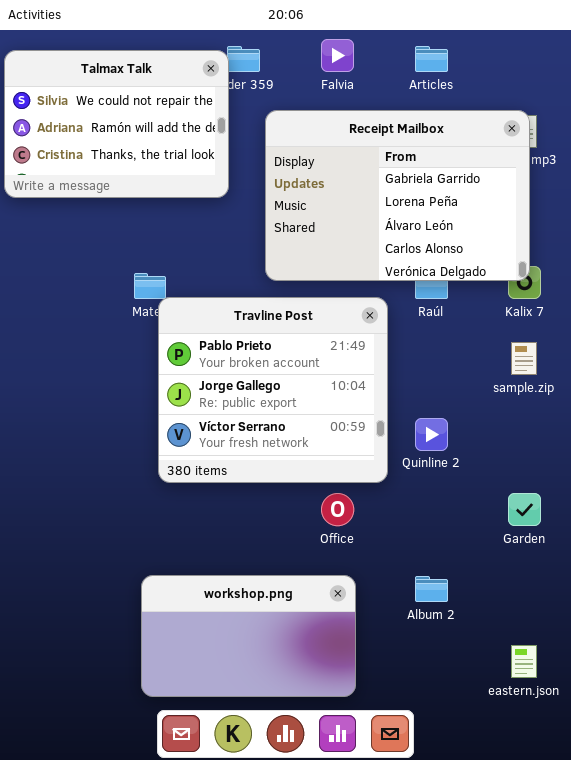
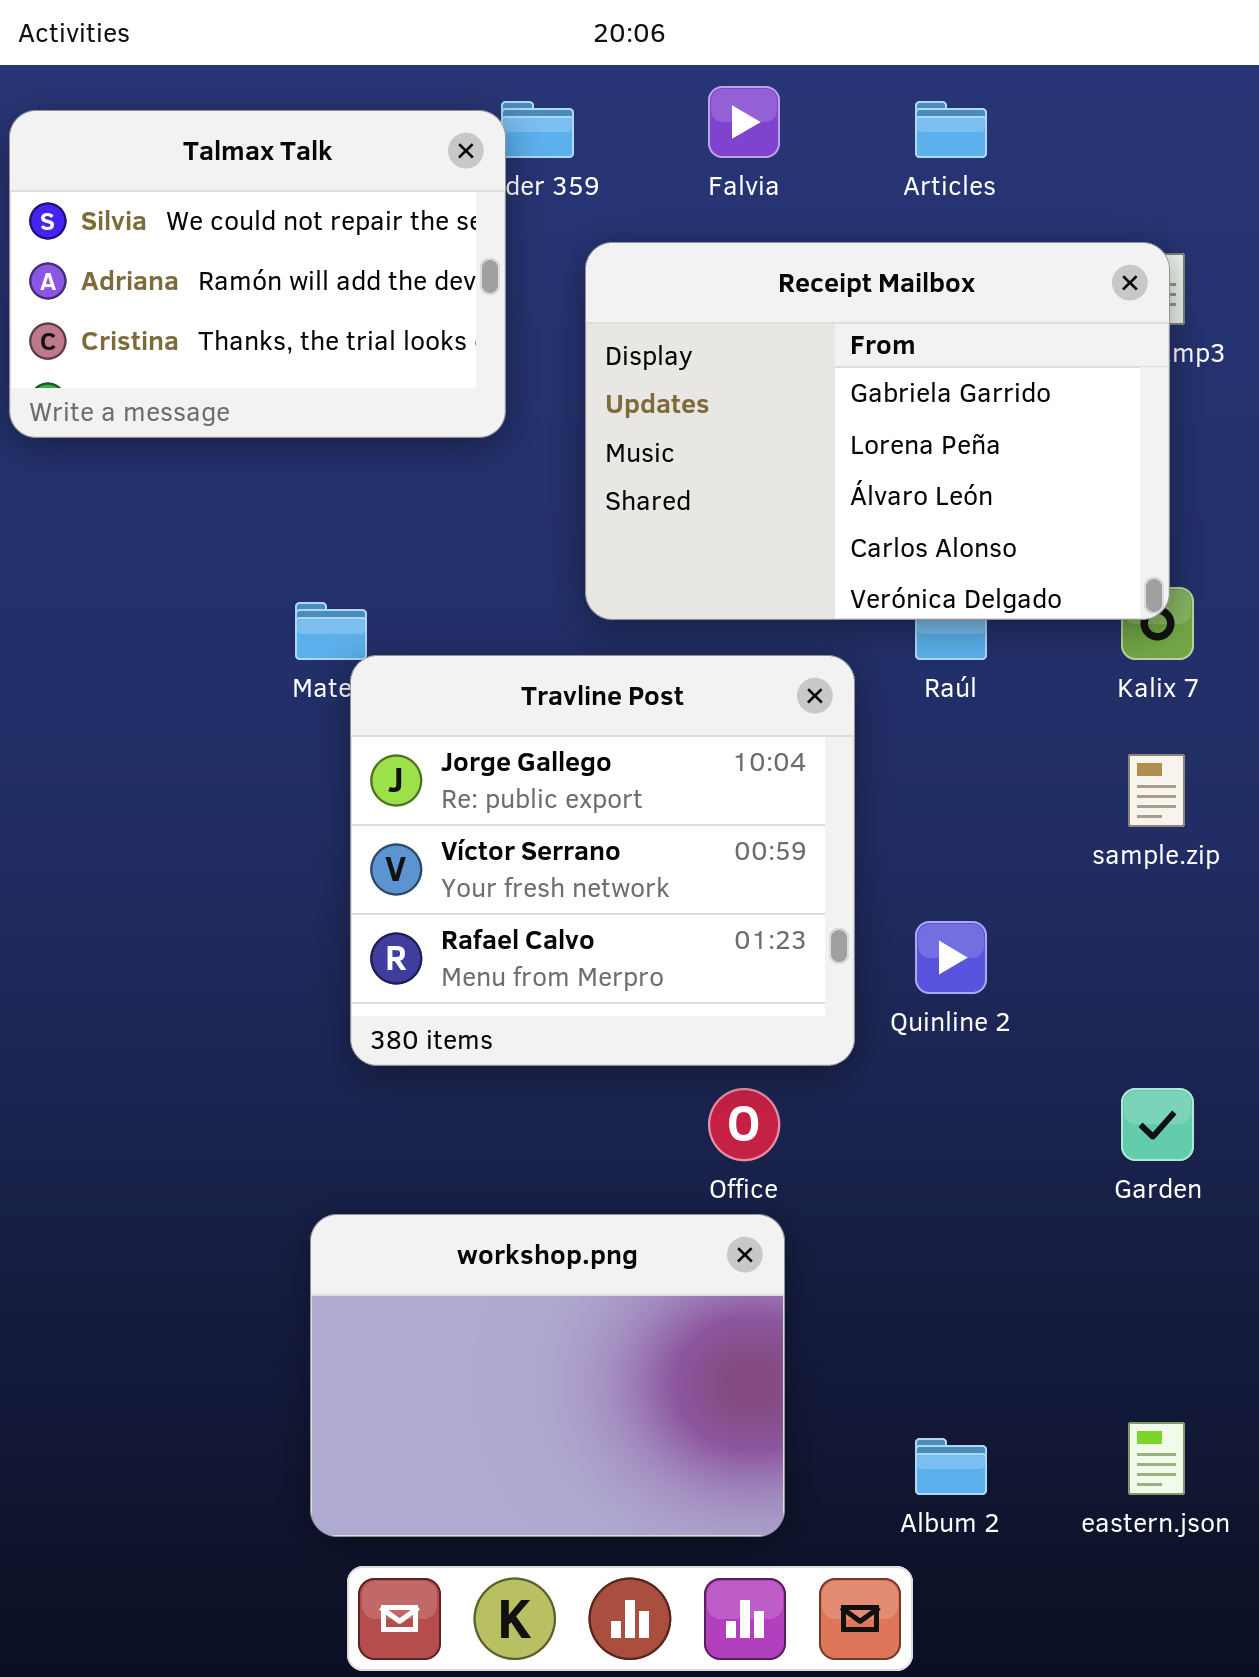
Travline Post: [158,297,388,483] -> [350,655,855,1066], scrolled down 1 row
workshop.png: [141,575,356,697] -> [310,1214,785,1537], resized
Album 2: [415,576,448,602] -> [915,1438,987,1495], moved

